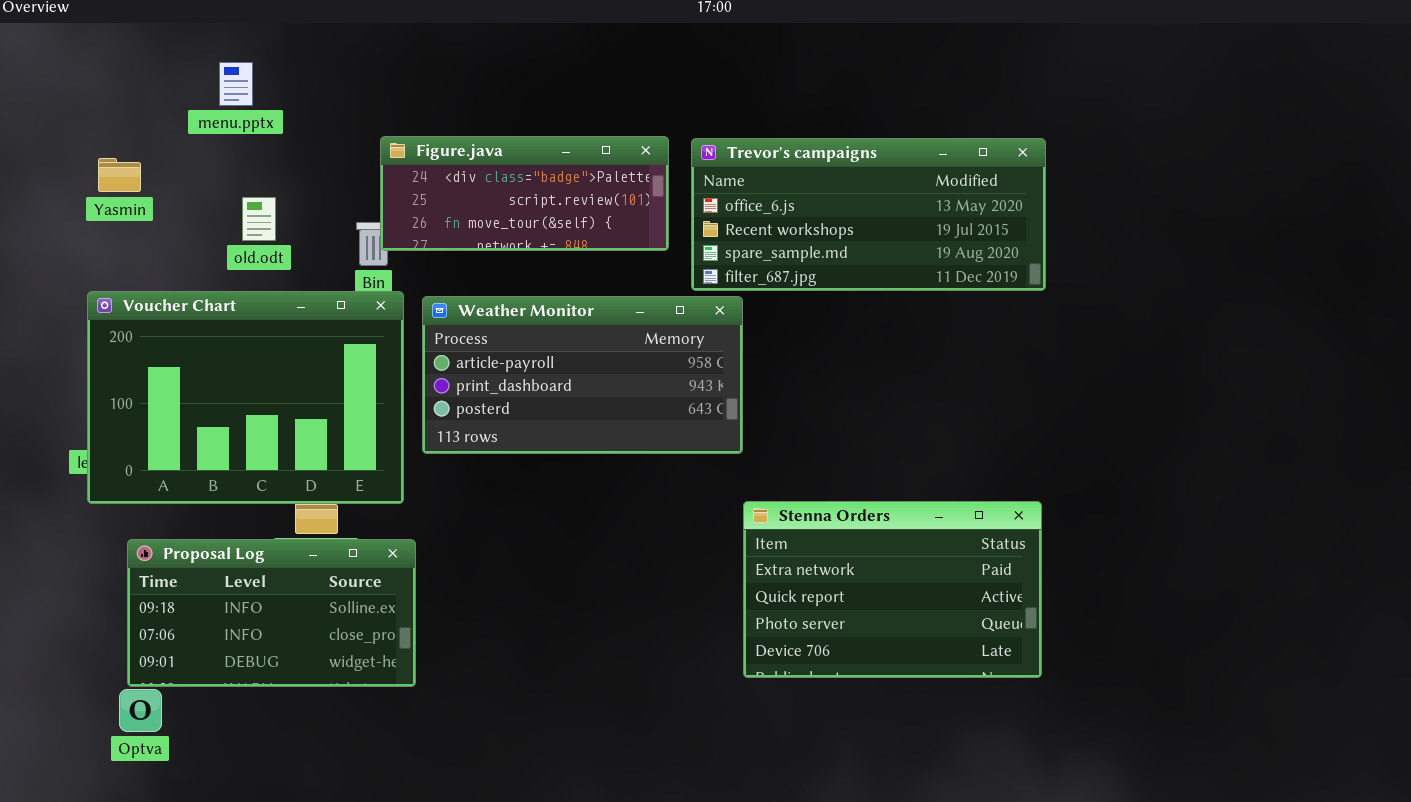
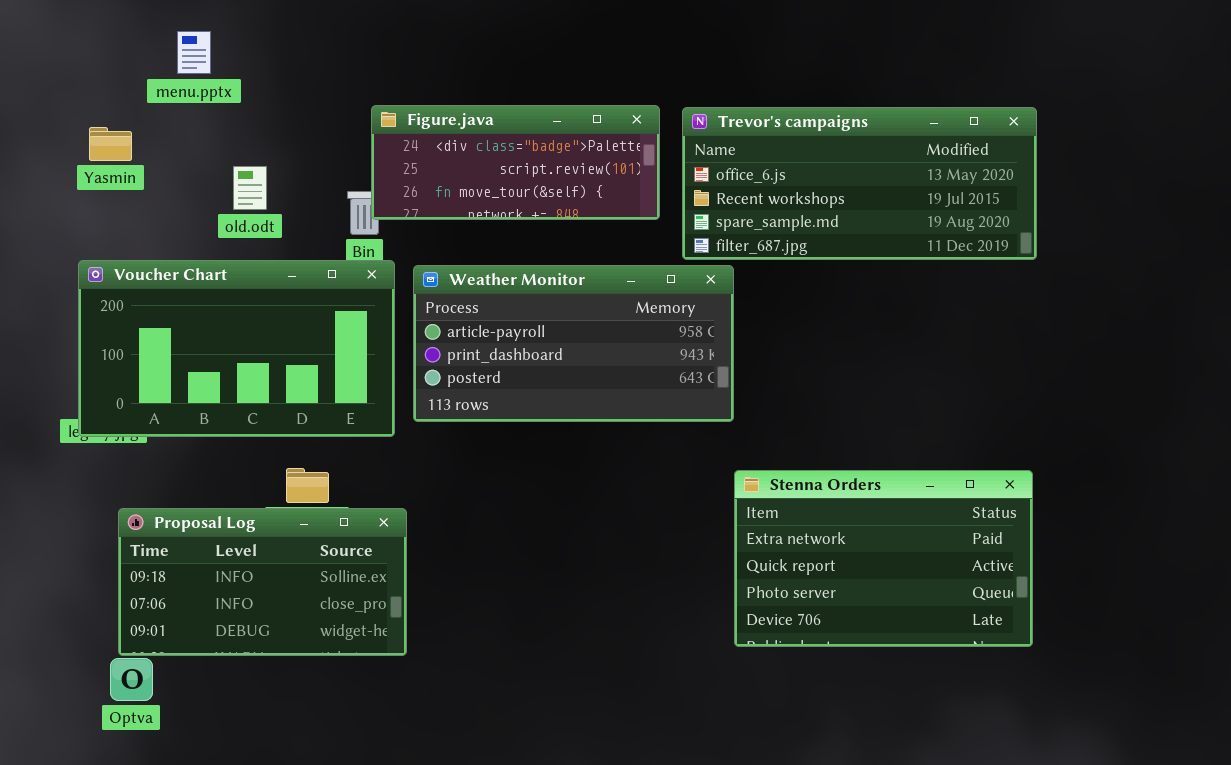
menu.pptx: [219,62,253,106] -> [177,31,211,74], moved
Voucher Chart: [87,291,404,504] -> [78,260,395,437], resized

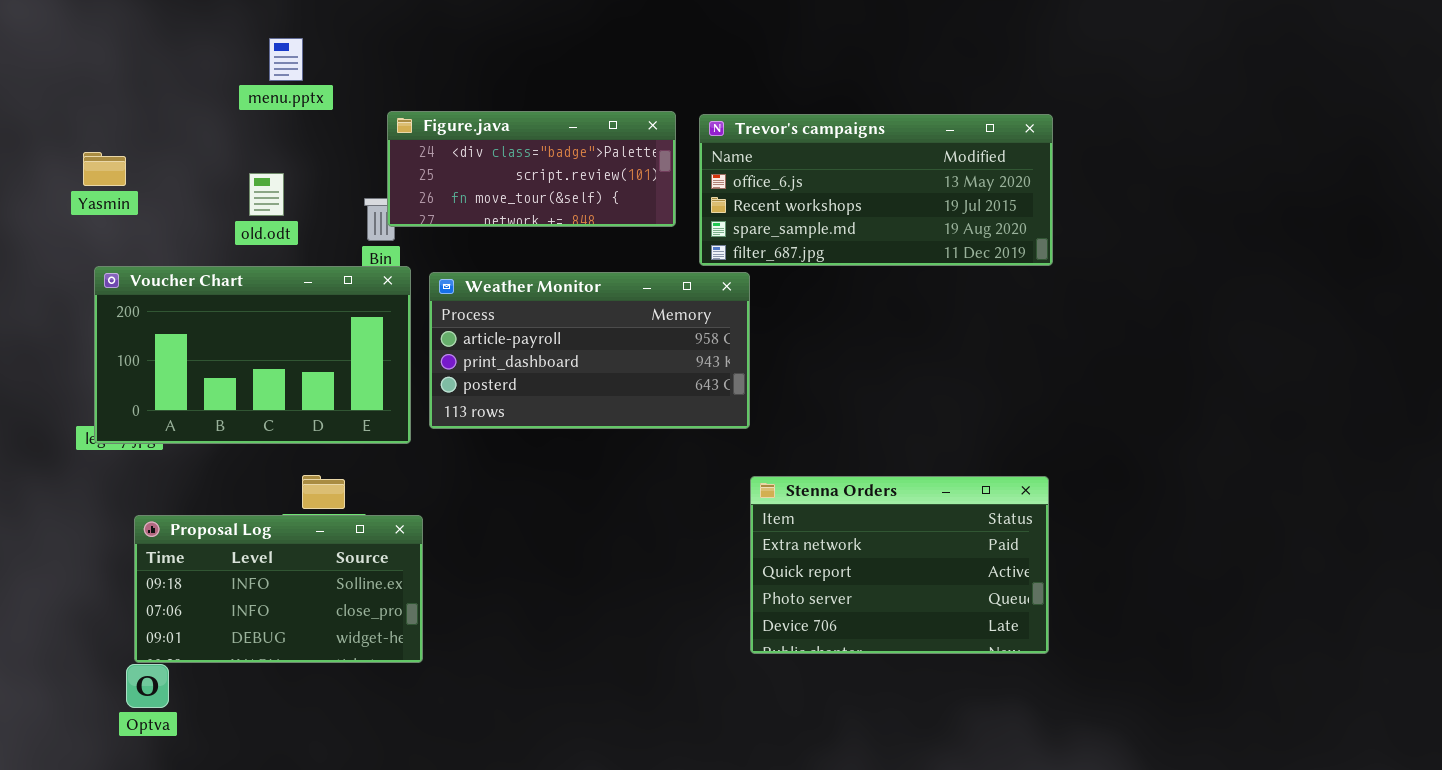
menu.pptx: [177,31,211,74] -> [269,38,303,81], moved
Yasmin: [89,127,132,161] -> [83,152,126,186], moved

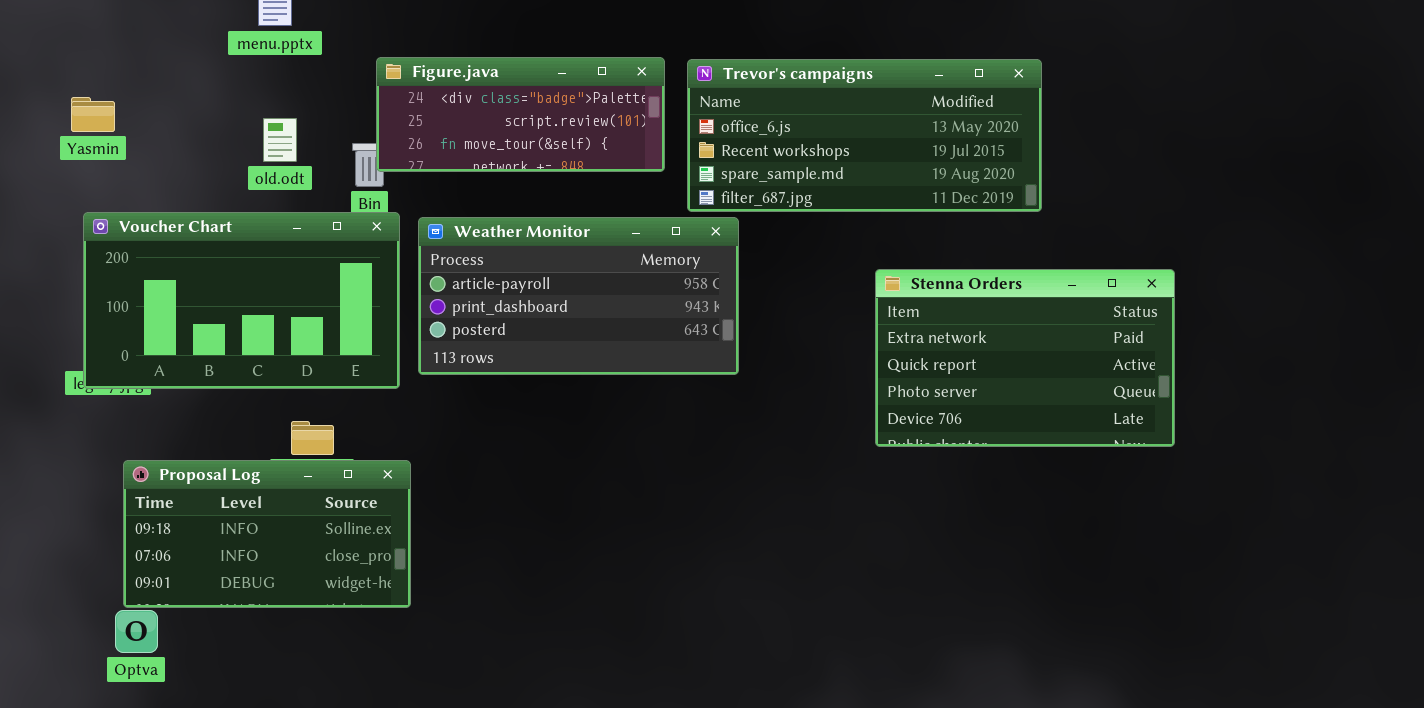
old.odt: [249,173,284,216] -> [263,118,297,162], moved
Stenna Orders: [750,476,1049,654] -> [875,269,1175,447], moved

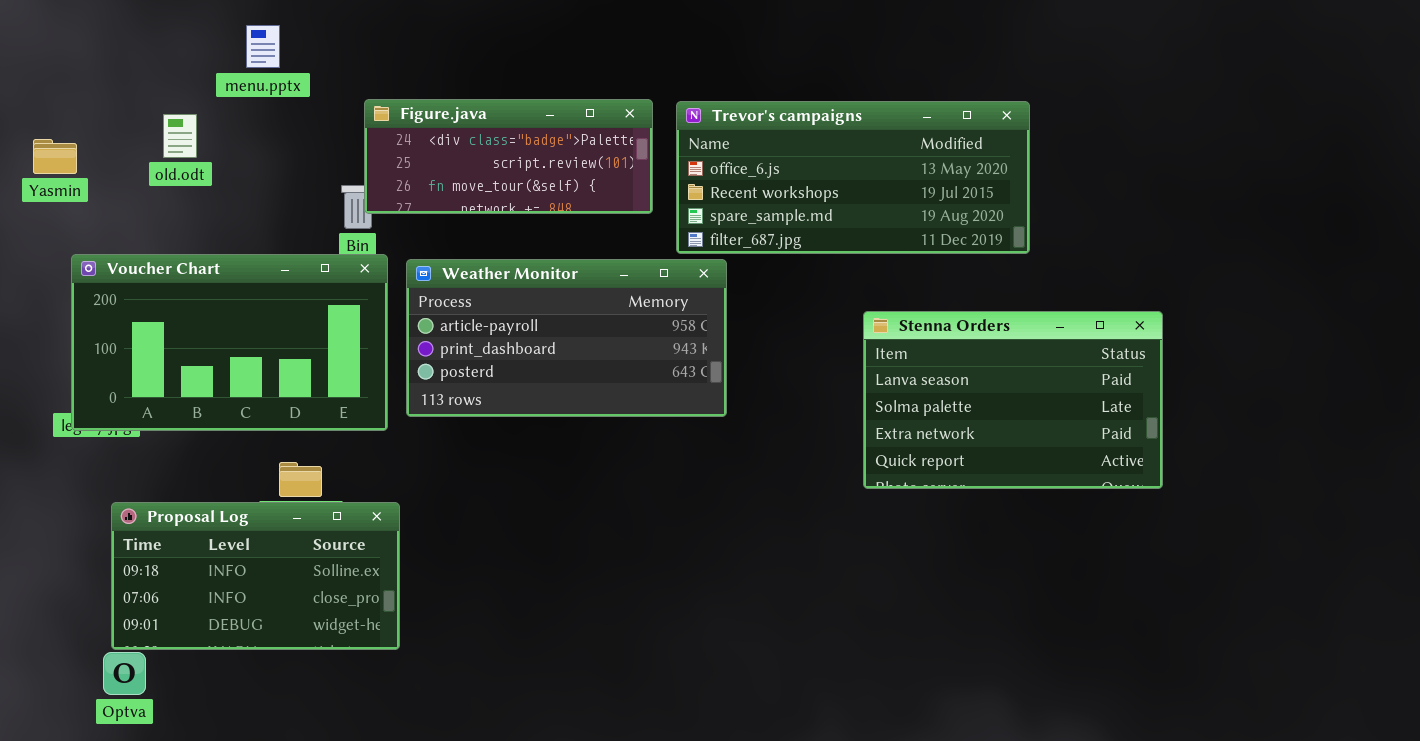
Yasmin: [71,97,115,132] -> [33,139,77,174], moved
old.odt: [263,118,297,162] -> [163,114,197,158], moved
Stenna Orders: [875,269,1175,447] -> [863,311,1163,489], scrolled up 2 rows

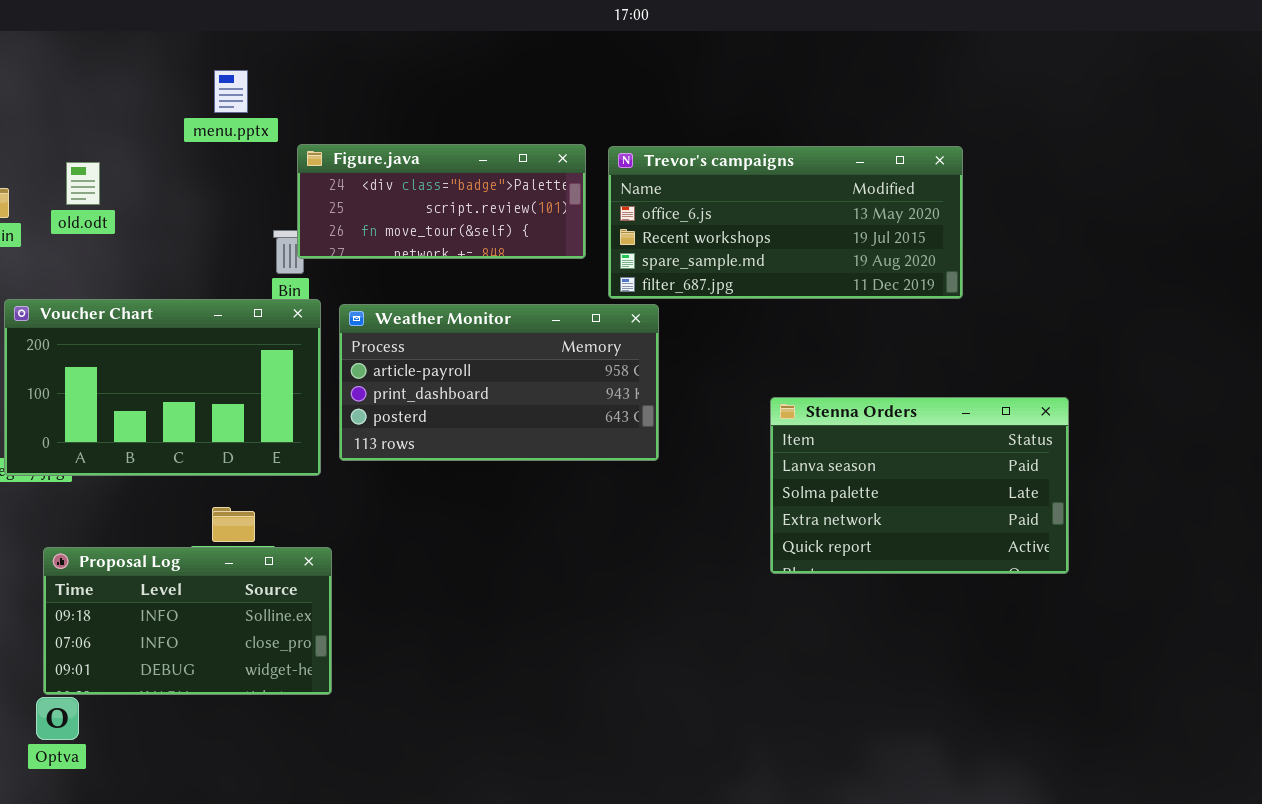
menu.pptx: [246,25,280,68] -> [214,70,248,113], moved
old.odt: [163,114,197,158] -> [66,162,100,205], moved
Stenna Orders: [863,311,1163,489] -> [770,397,1069,574], moved

